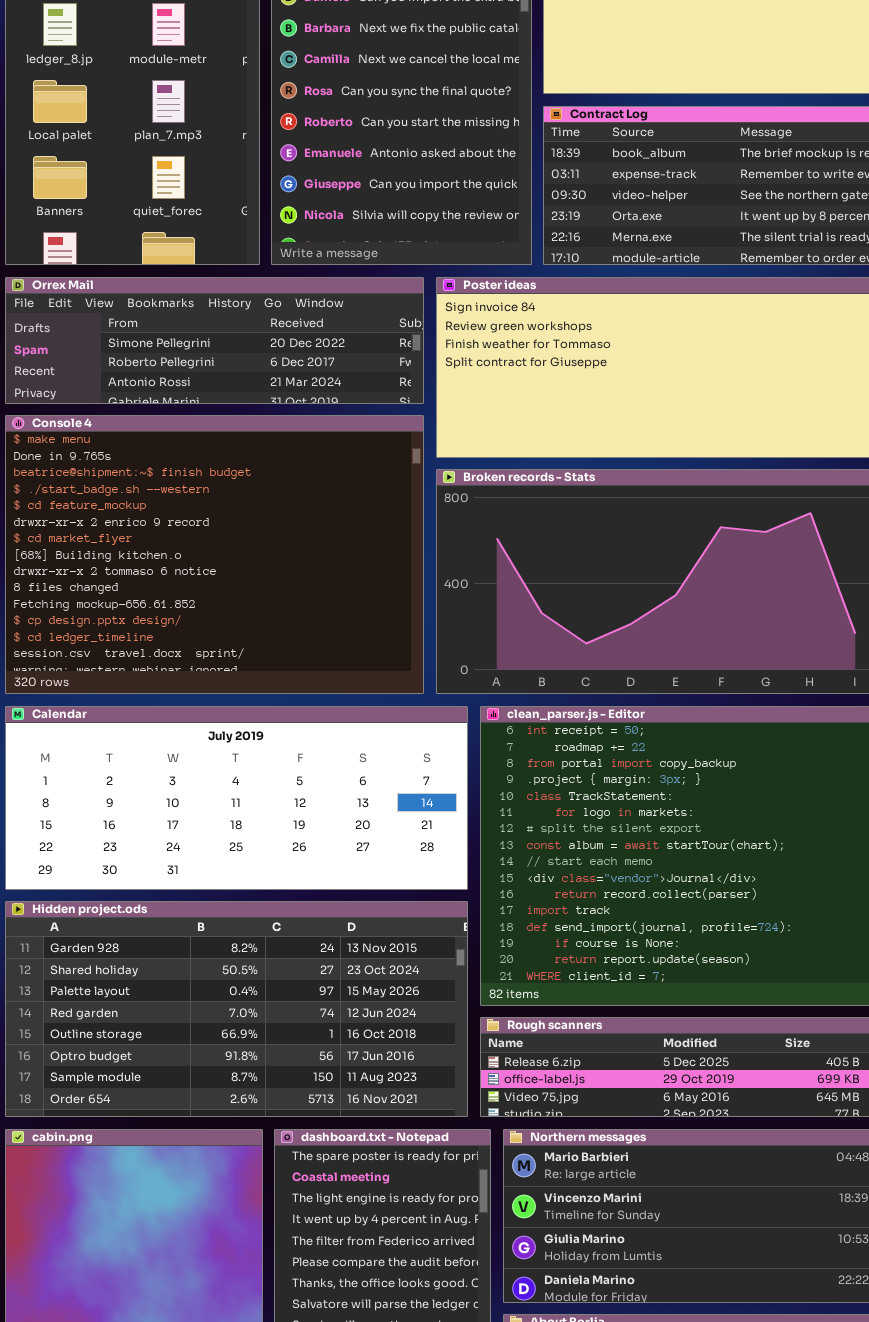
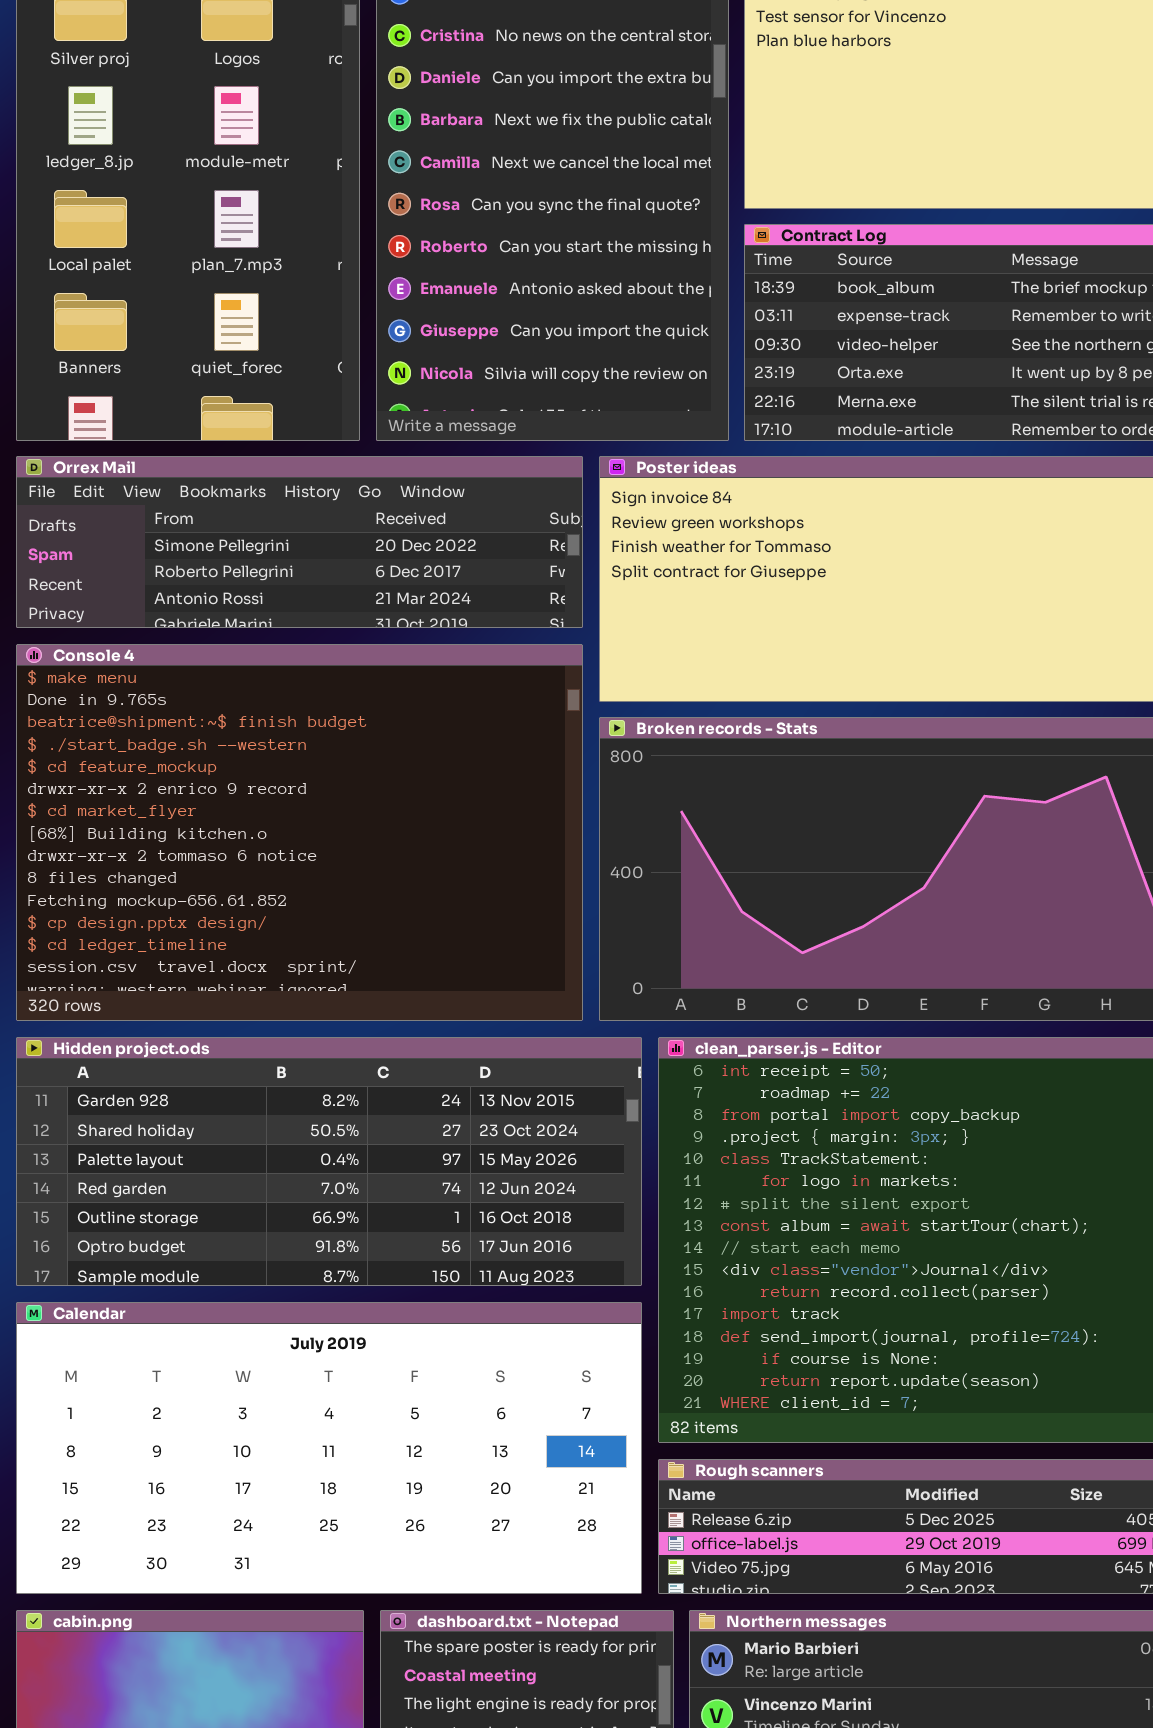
Calendar: [5,706,468,890] -> [16,1302,642,1594], moved, resized
Hidden project.ods: [5,901,468,1117] -> [16,1037,642,1286], moved, resized

